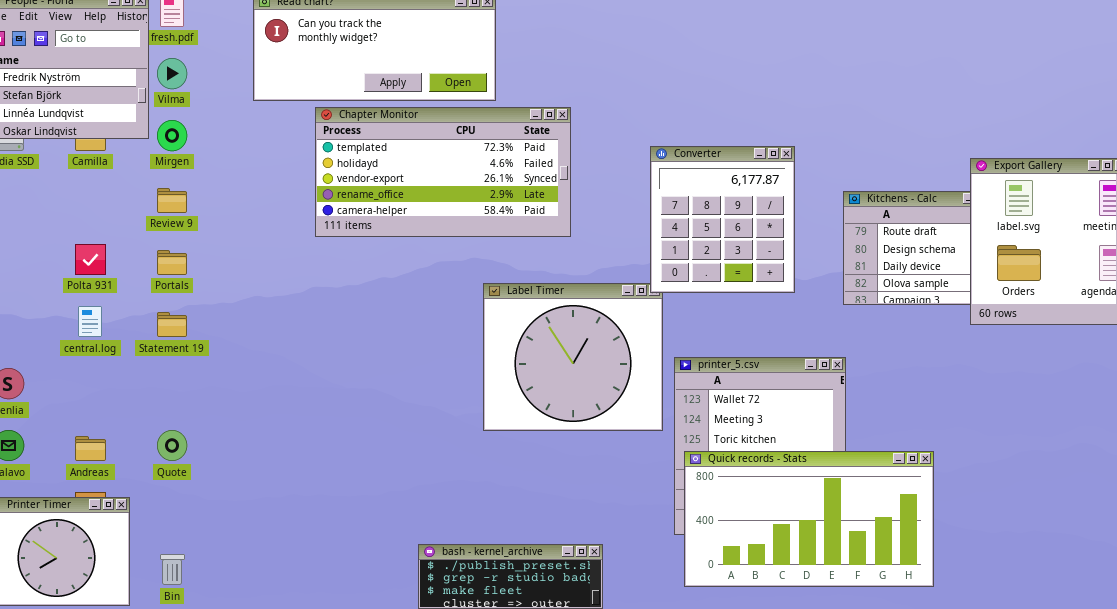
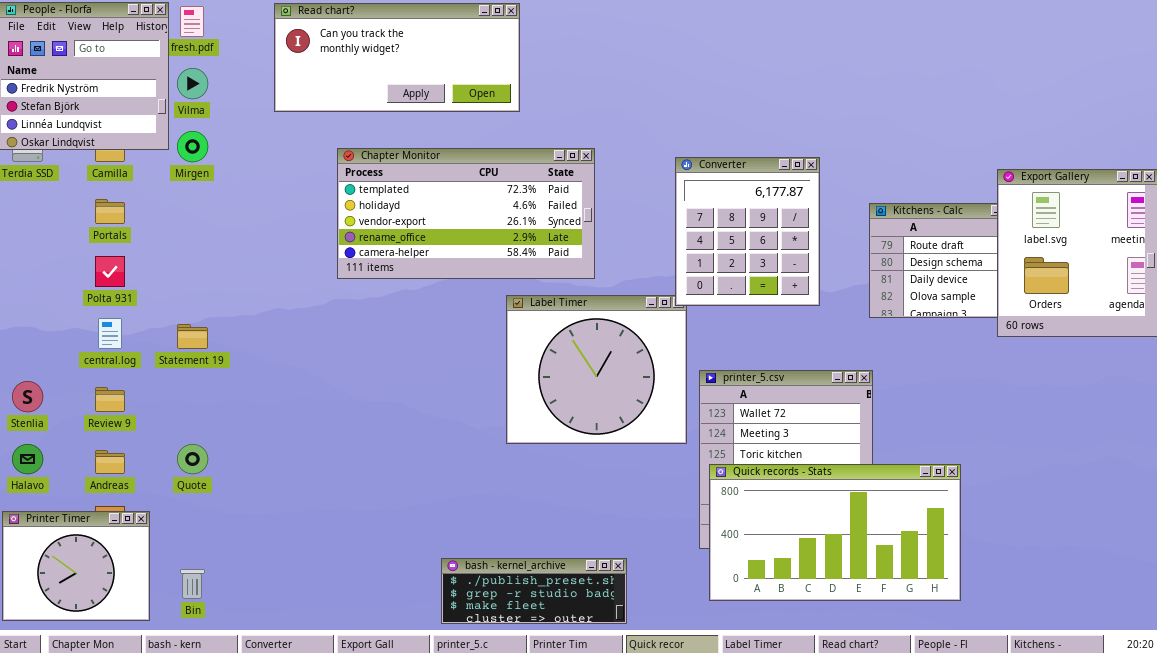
Chapter Monitor: [315,107,571,237] -> [337,148,595,279], moved
Review 9: [157,188,187,213] -> [95,387,125,412], moved
Portals: [157,250,187,275] -> [95,199,125,224], moved

